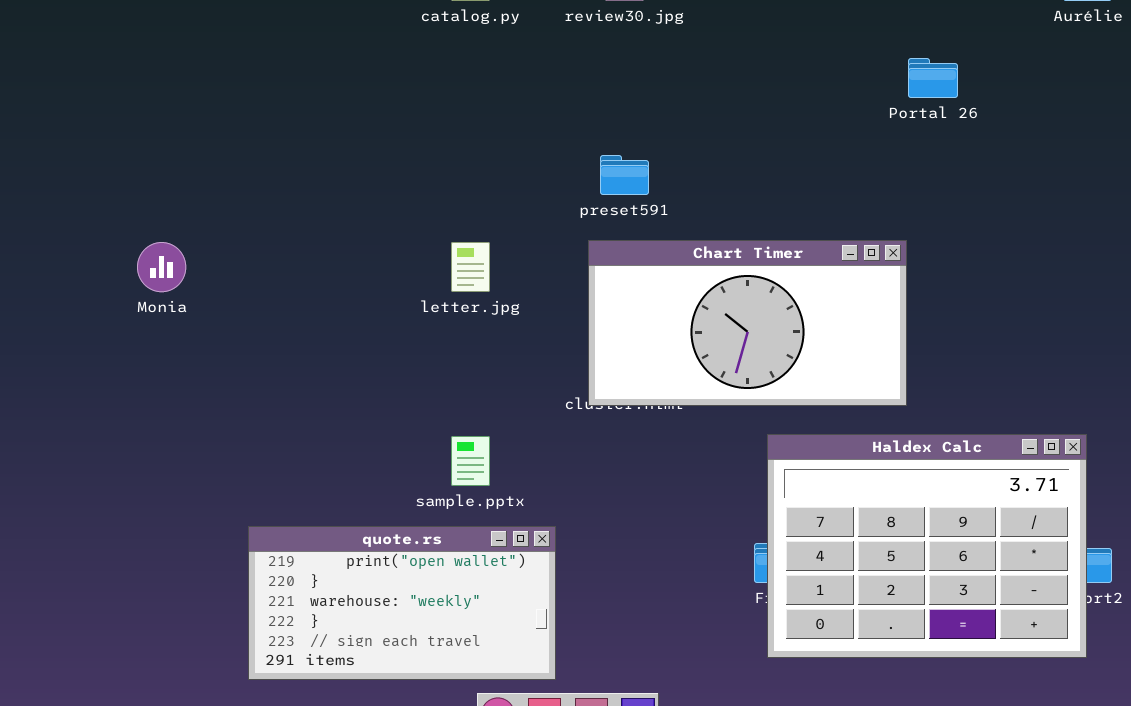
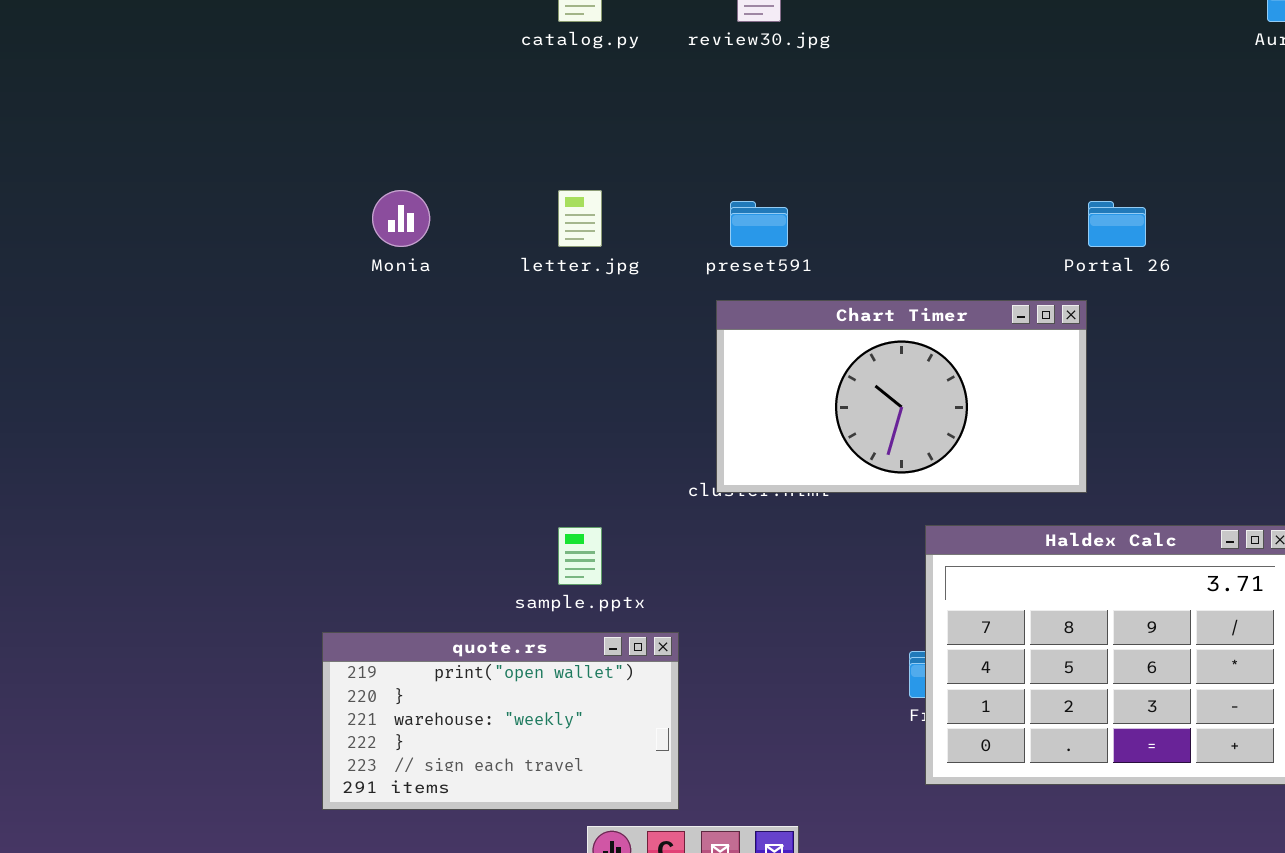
Portal 26: [908,58,958,98] -> [1088,201,1146,247], moved
Monia: [137,242,186,292] -> [372,190,430,247], moved
letter.jpg: [451,242,490,292] -> [558,190,602,247], moved

